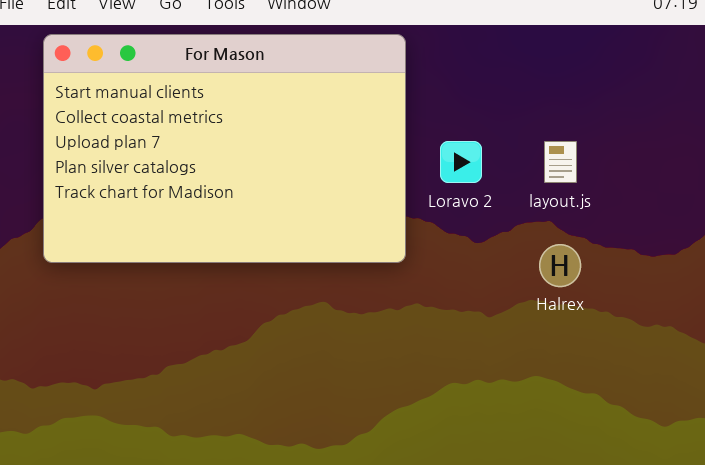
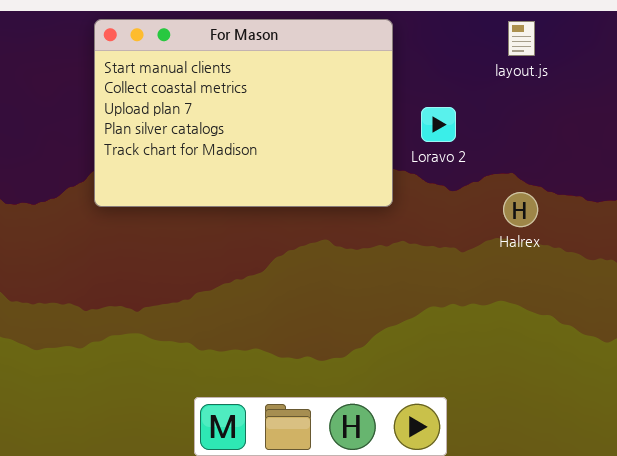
layout.js: [544,141,577,183] -> [508,21,535,56], moved

